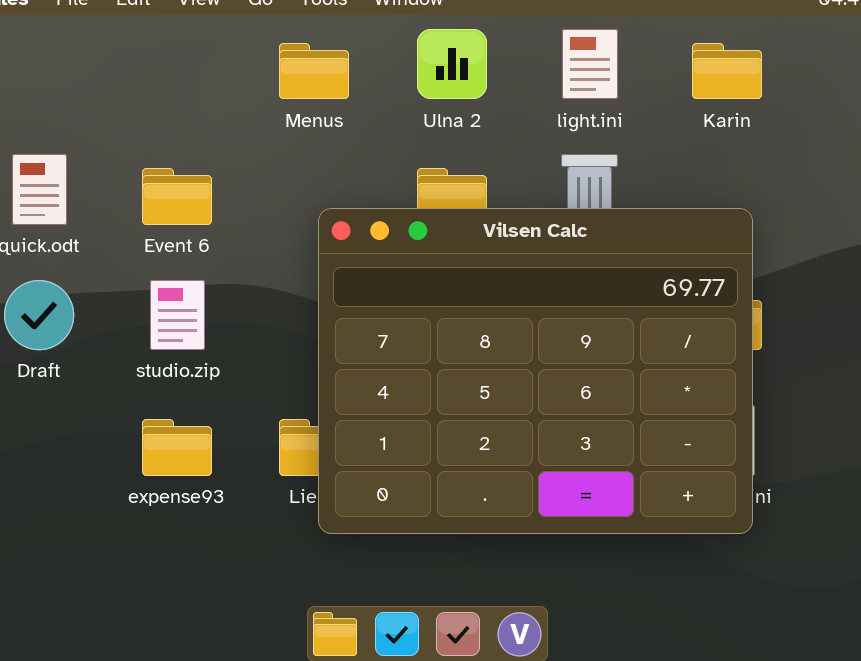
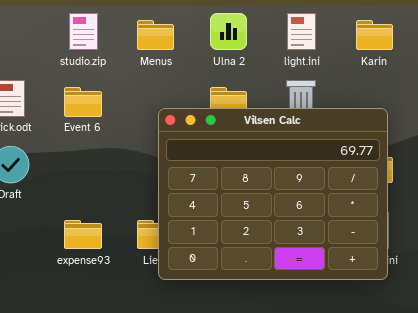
studio.zip: [150,280,205,350] -> [69,13,98,50], moved

